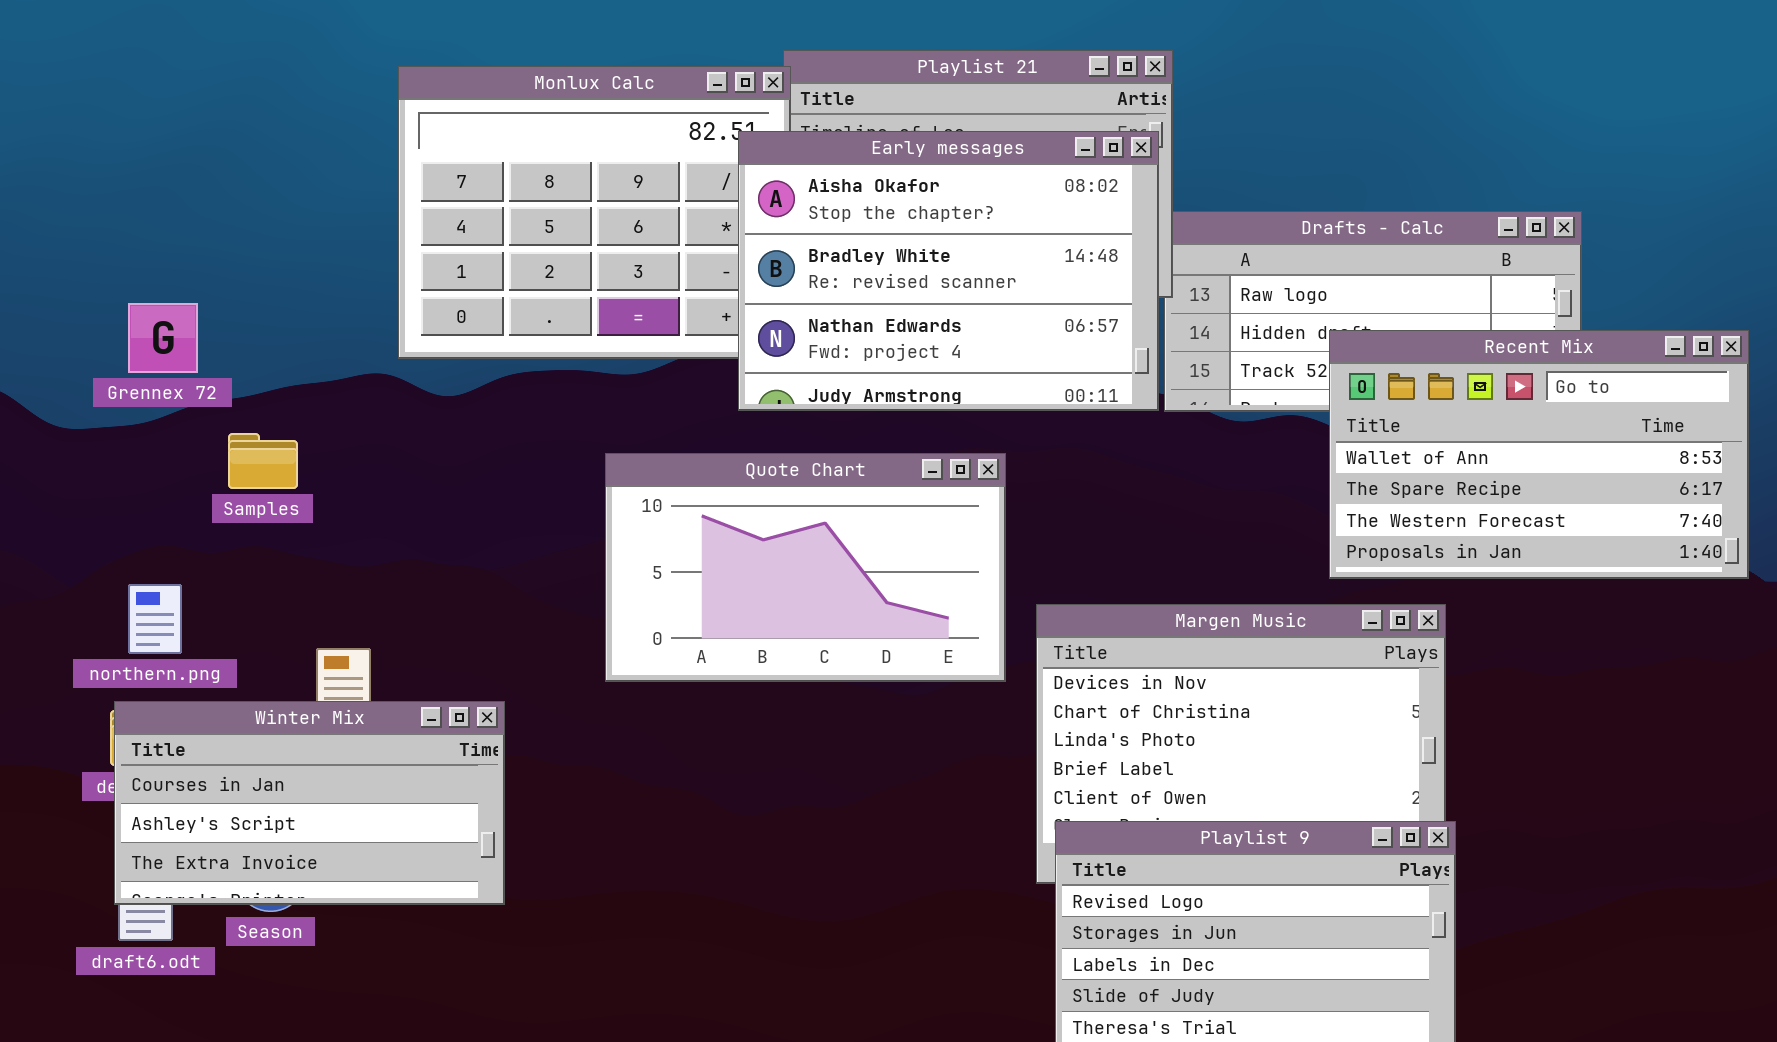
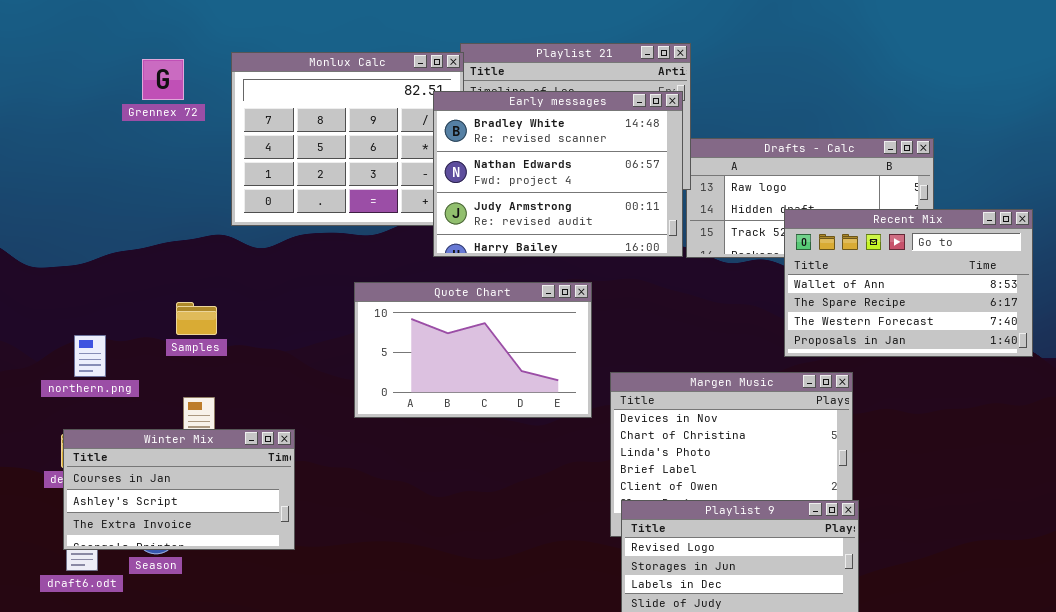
Early messages: [738,131,1159,411] -> [433,91,683,257], scrolled down 1 row
Grennex 72: [128,303,198,373] -> [142,59,184,100], moved
Samples: [228,433,298,489] -> [176,302,217,335], moved
northern.png: [128,584,182,654] -> [74,335,106,377], moved

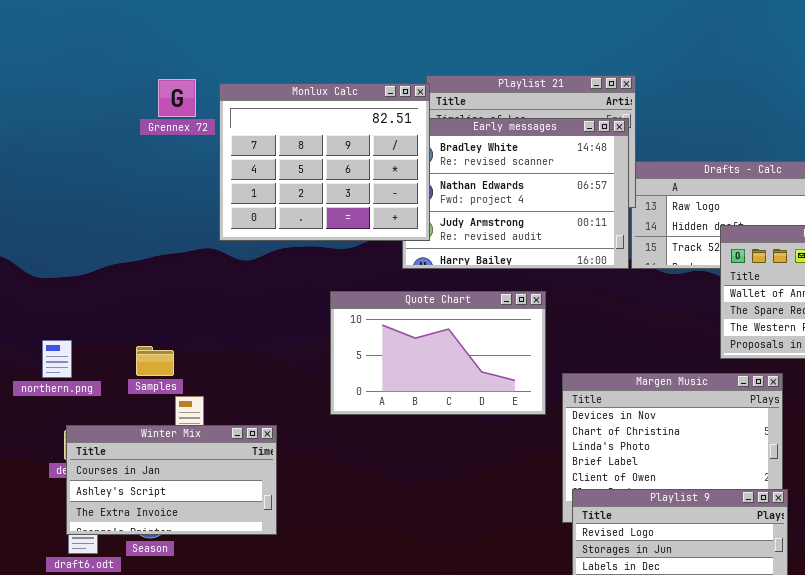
Monlux Calc: [231,52,464,226] -> [219,83,430,241], raised
Grennex 72: [142,59,184,100] -> [158,79,196,117], moved
Samples: [176,302,217,335] -> [136,346,174,376], moved
northern.png: [74,335,106,377] -> [42,340,72,378], moved

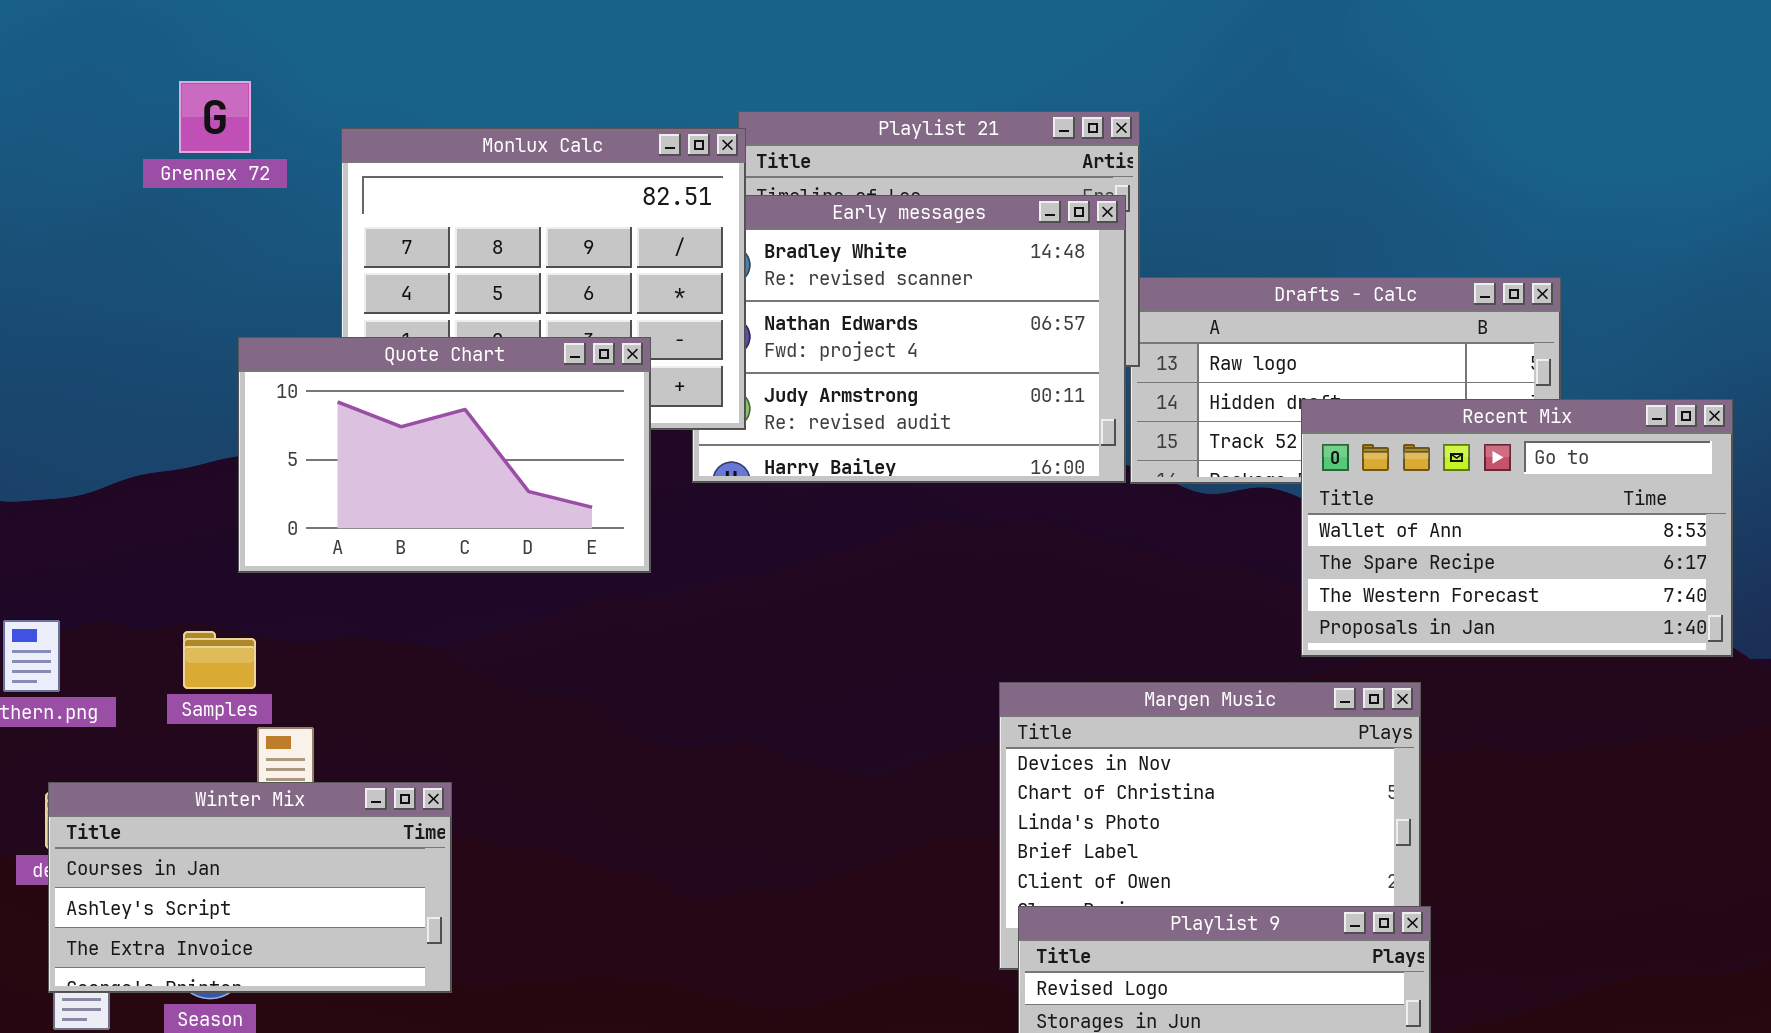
Grennex 72: [158,79,196,117] -> [179,81,251,153], moved
Quote Chart: [330,291,546,415] -> [238,337,651,573], moved

